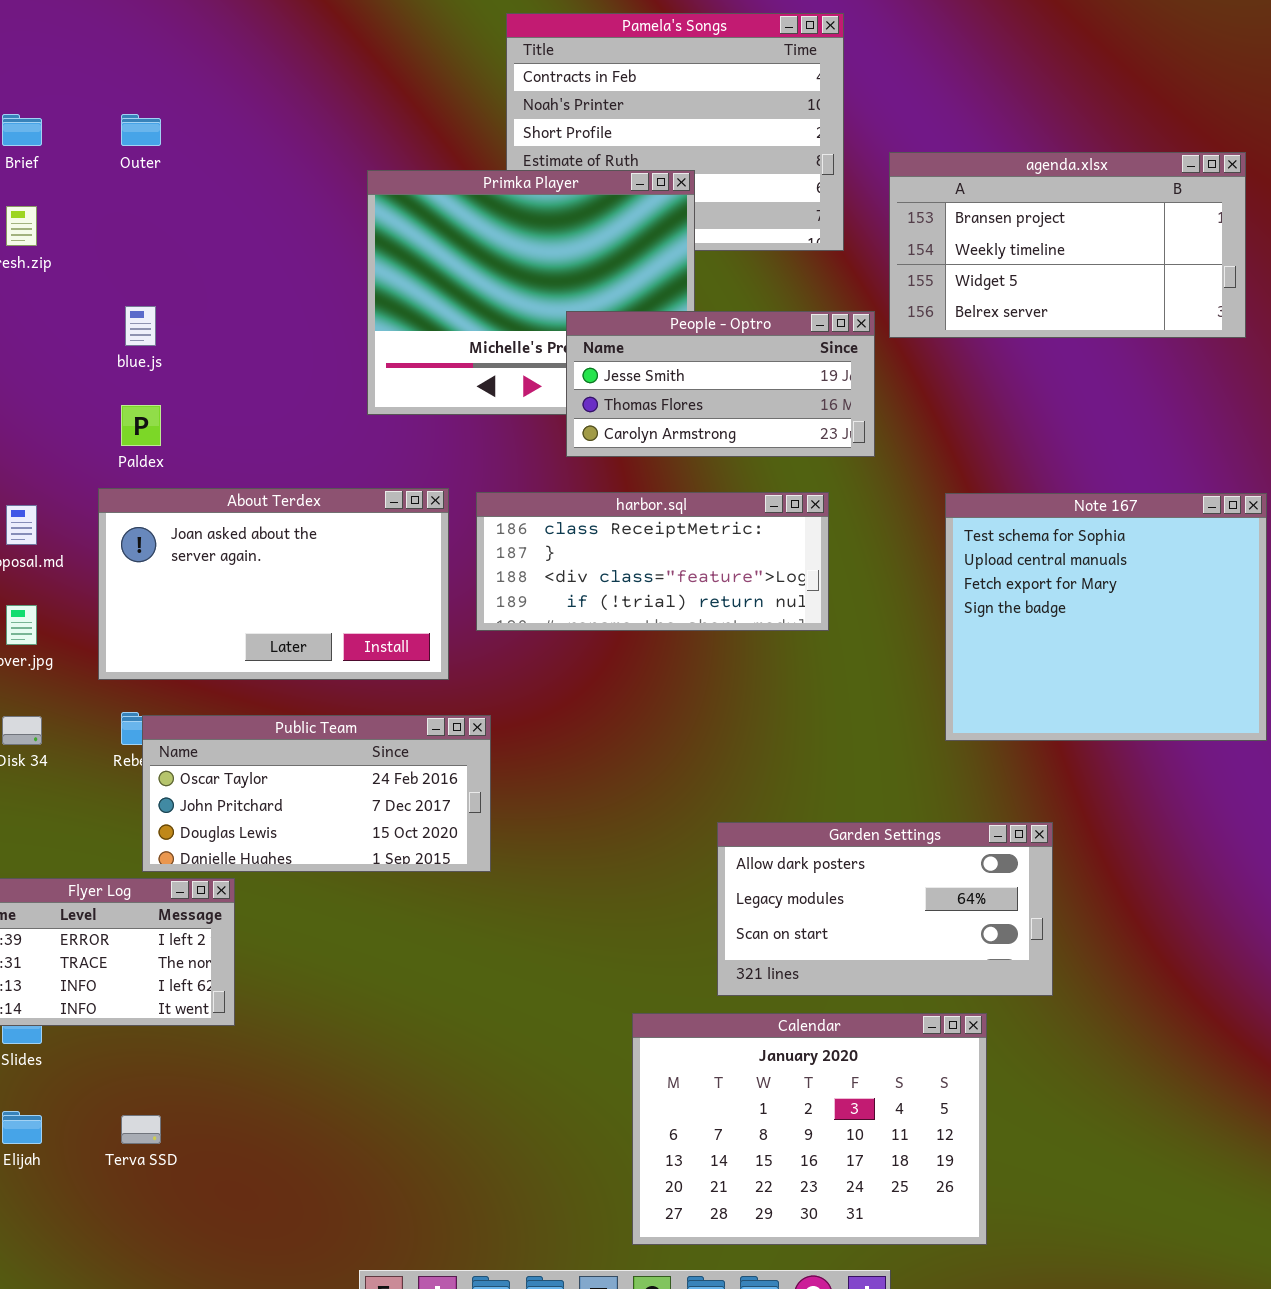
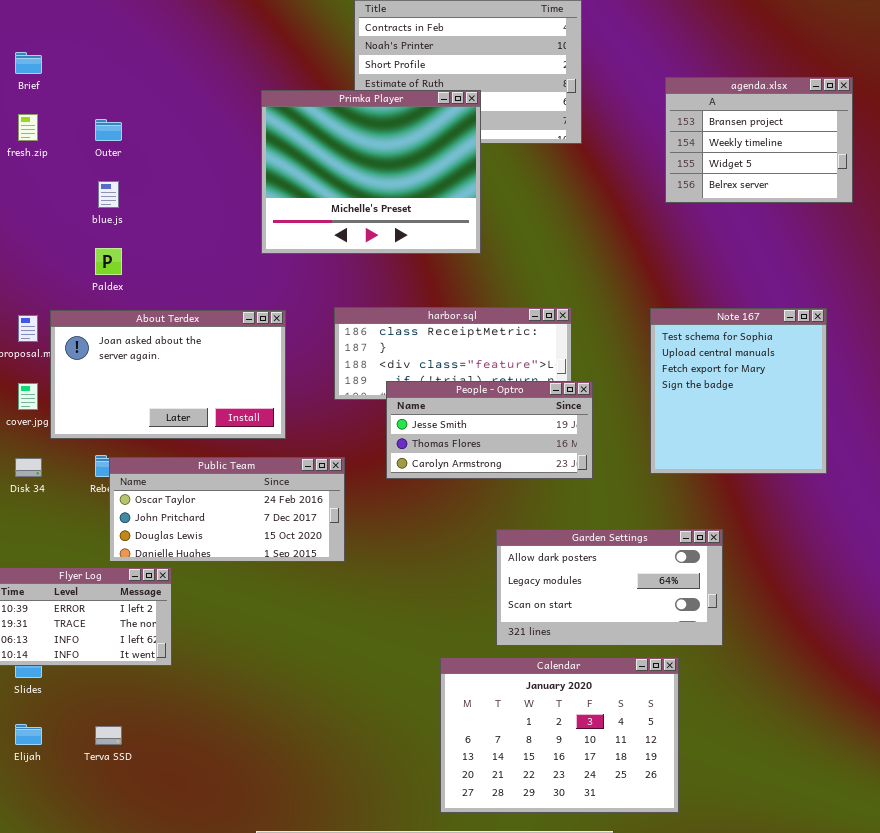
Outer: [121,114,161,146] -> [95,119,122,141], moved
agenda.xlsx: [889,152,1246,338] -> [665,77,853,203], resized
People - Optro: [566,311,875,457] -> [386,381,593,479], moved
About Terdex: [98,488,449,680] -> [50,310,286,439], moved
Note 167: [945,493,1267,741] -> [650,308,827,474], resized

